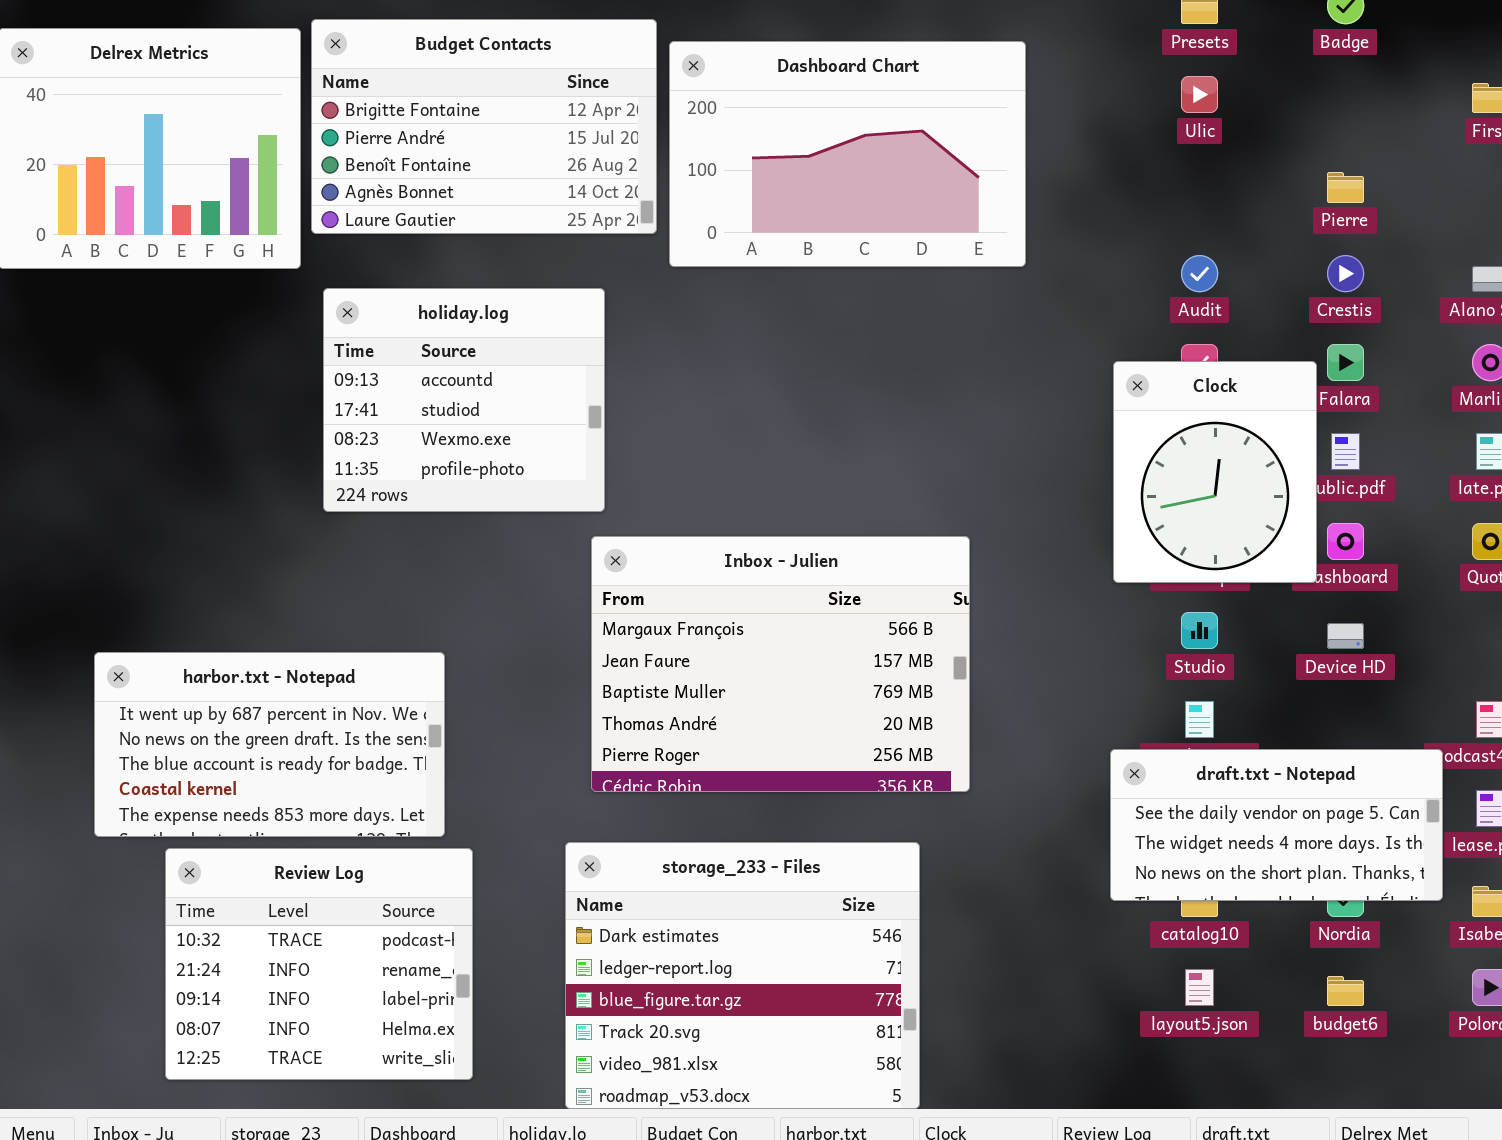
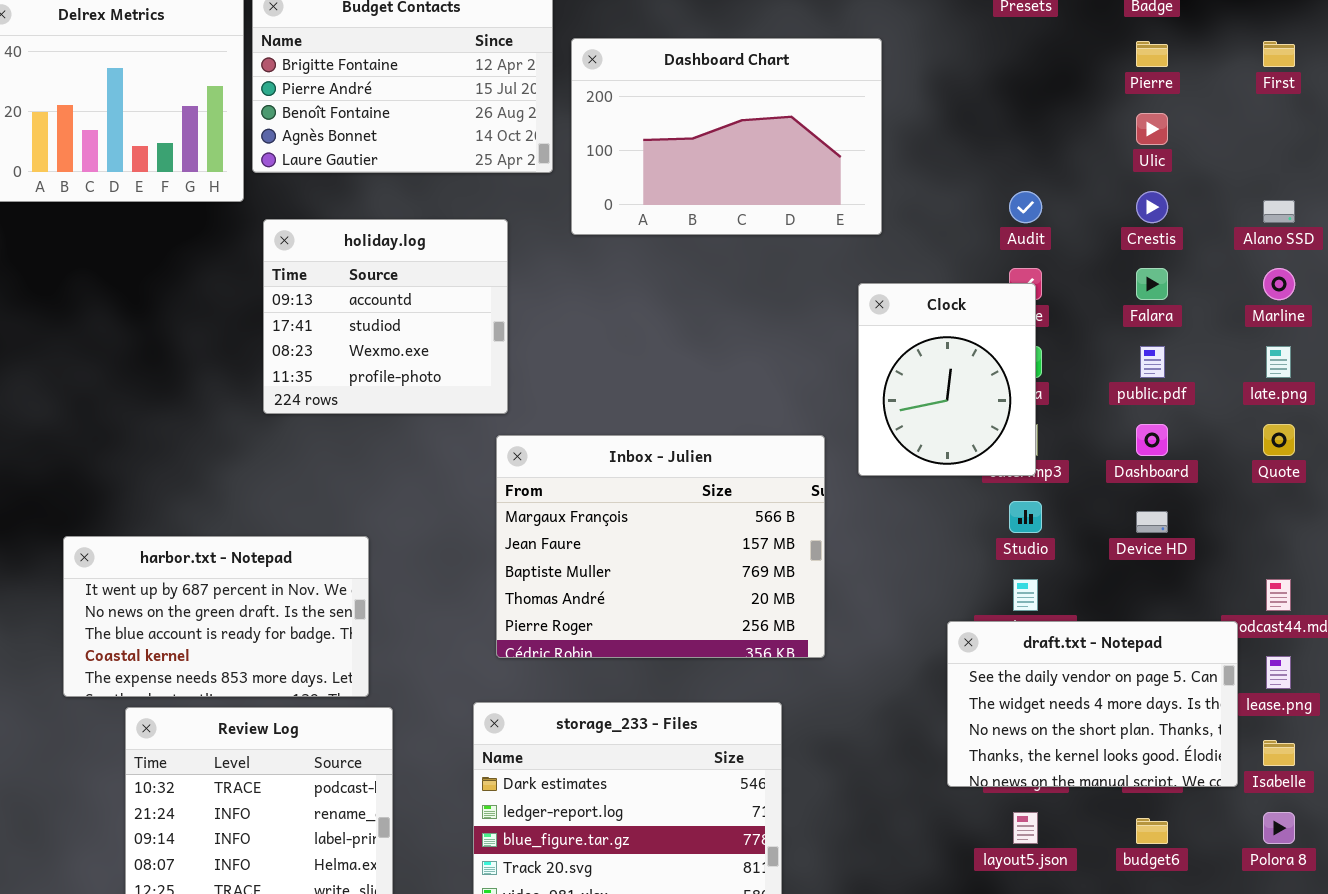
Dashboard Chart: [669,41,1026,267] -> [571,38,882,235], moved
Ulic: [1181,76,1218,113] -> [1136,113,1168,145], moved
Pierre: [1327,172,1364,203] -> [1136,41,1168,67], moved
Clock: [1113,361,1317,583] -> [858,283,1036,476], moved
draft.txt - Notepad: [1110,749,1443,901] -> [947,621,1238,787], resized

